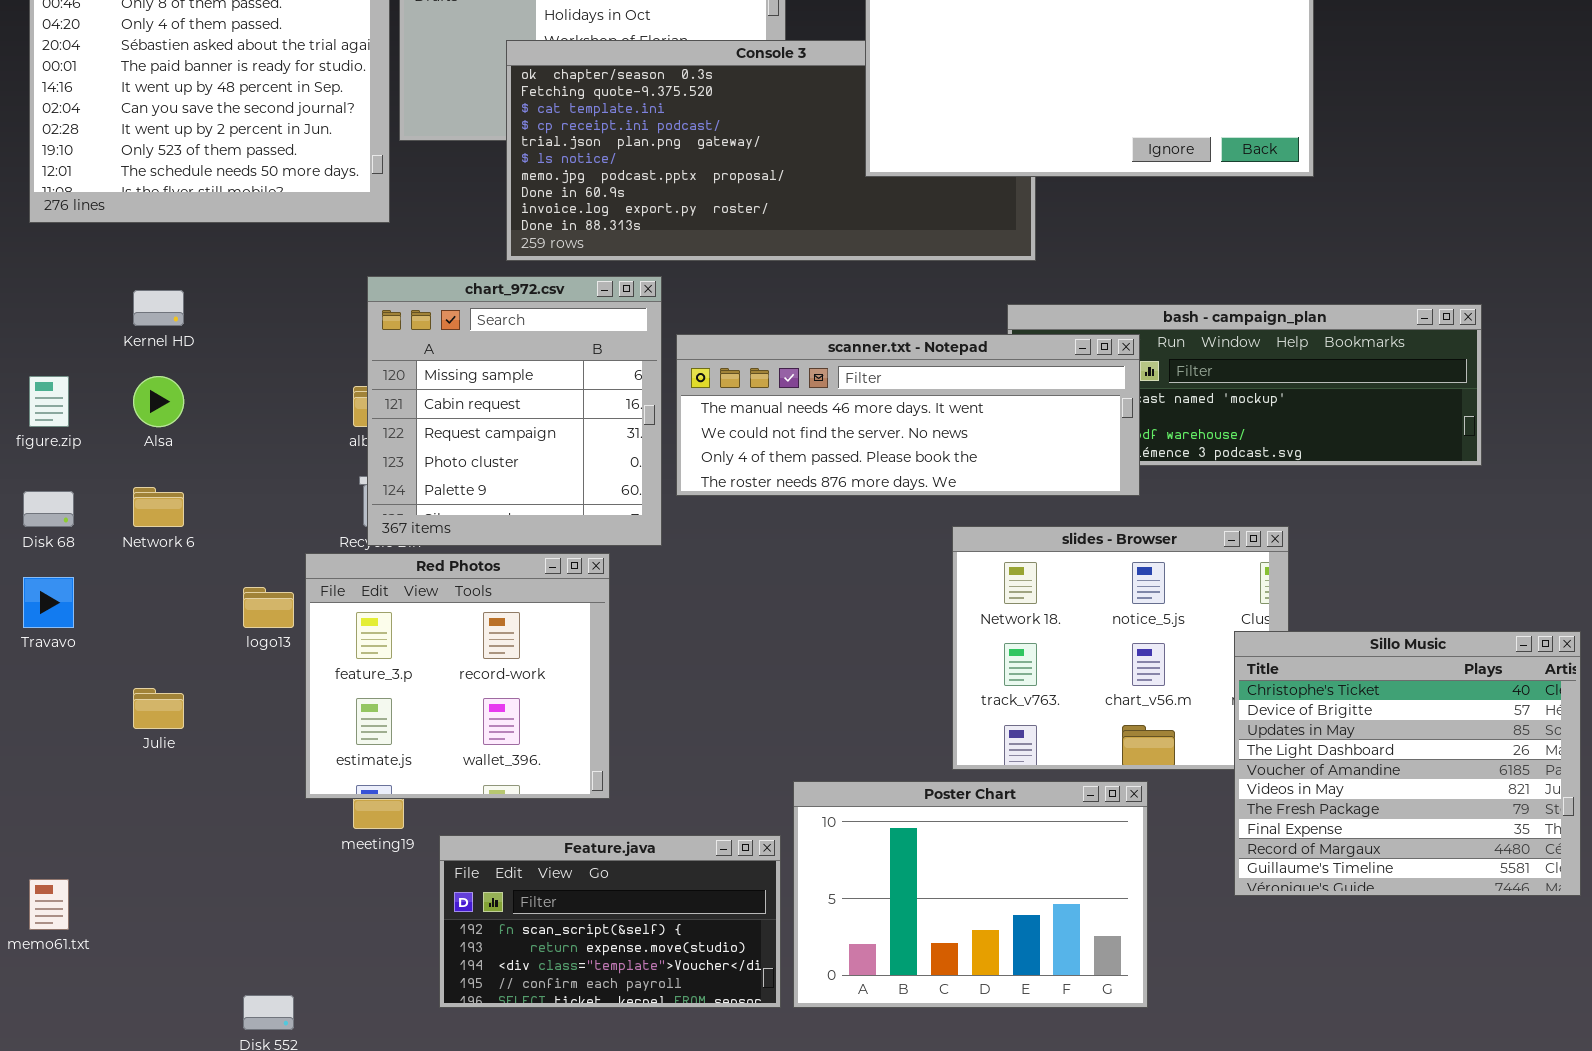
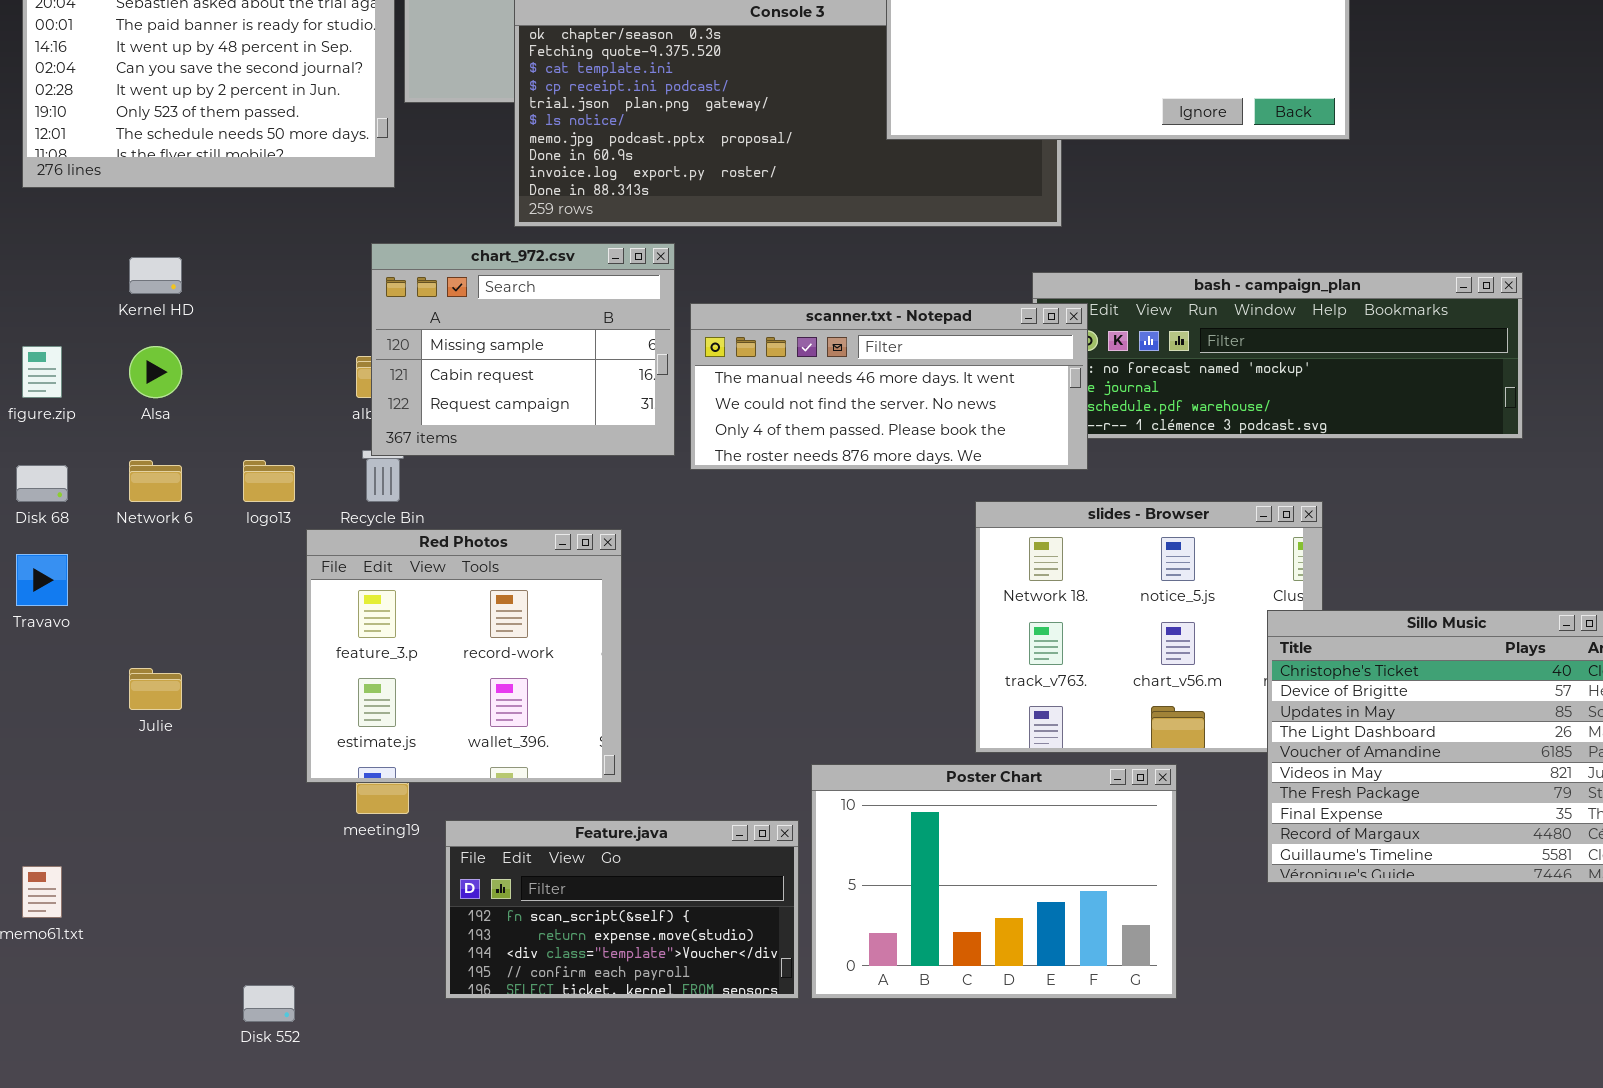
chart_972.csv: [367,276,662,546] -> [371,243,675,456], resized
scanner.txt - Notepad: [676,334,1140,496] -> [690,303,1088,470], resized
logo13: [243,587,294,628] -> [243,460,295,502], moved

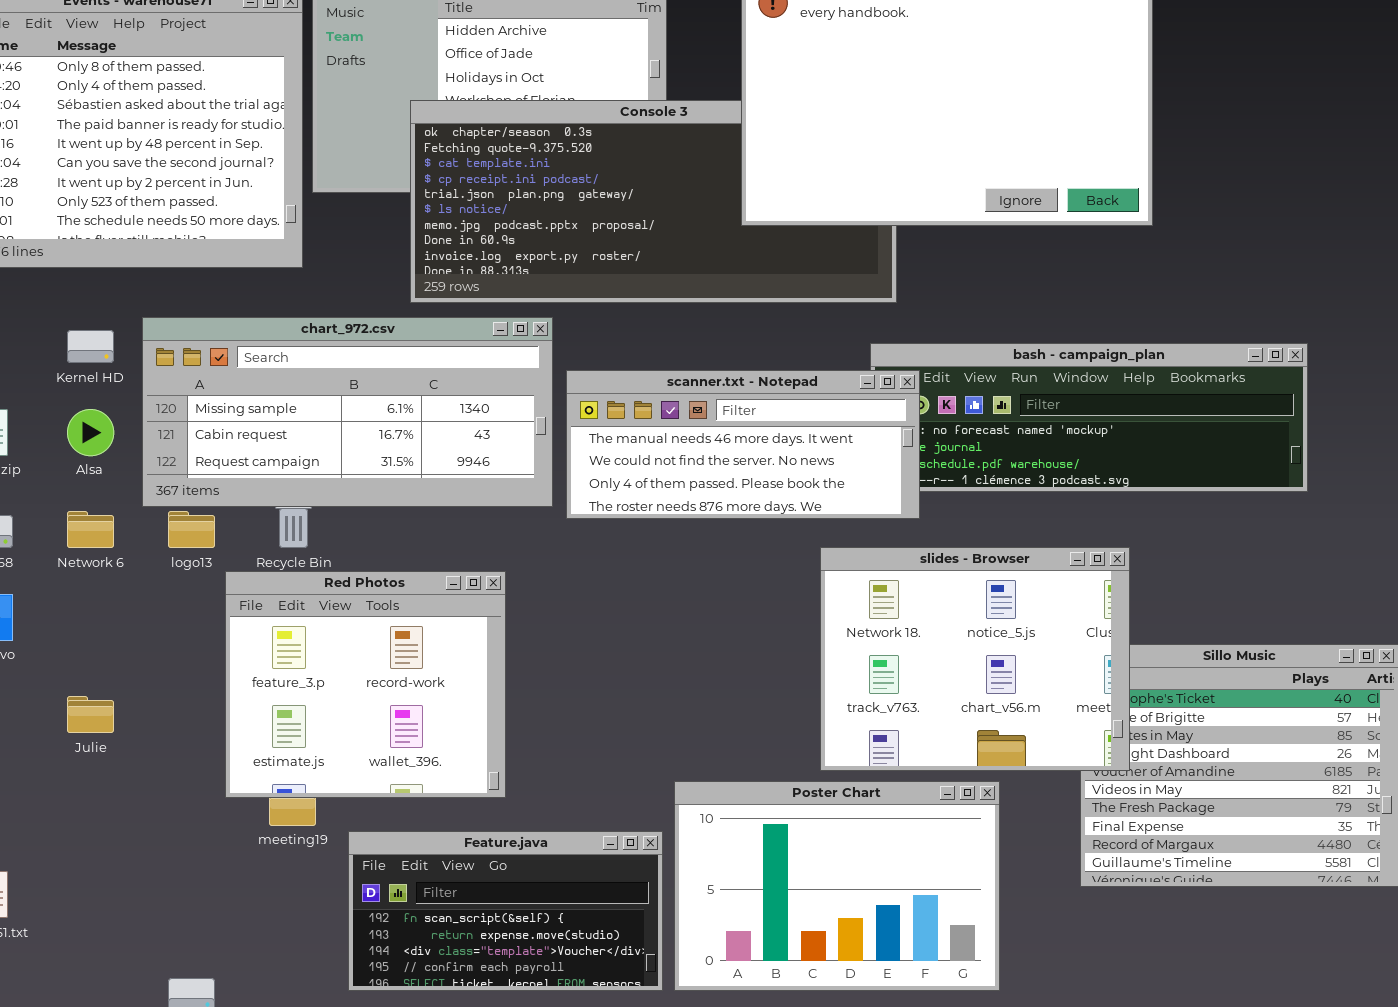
chart_972.csv: [371,243,675,456] -> [142,317,553,507], resized
slides - Browser: [975,501,1323,753] -> [820,547,1130,771], raised

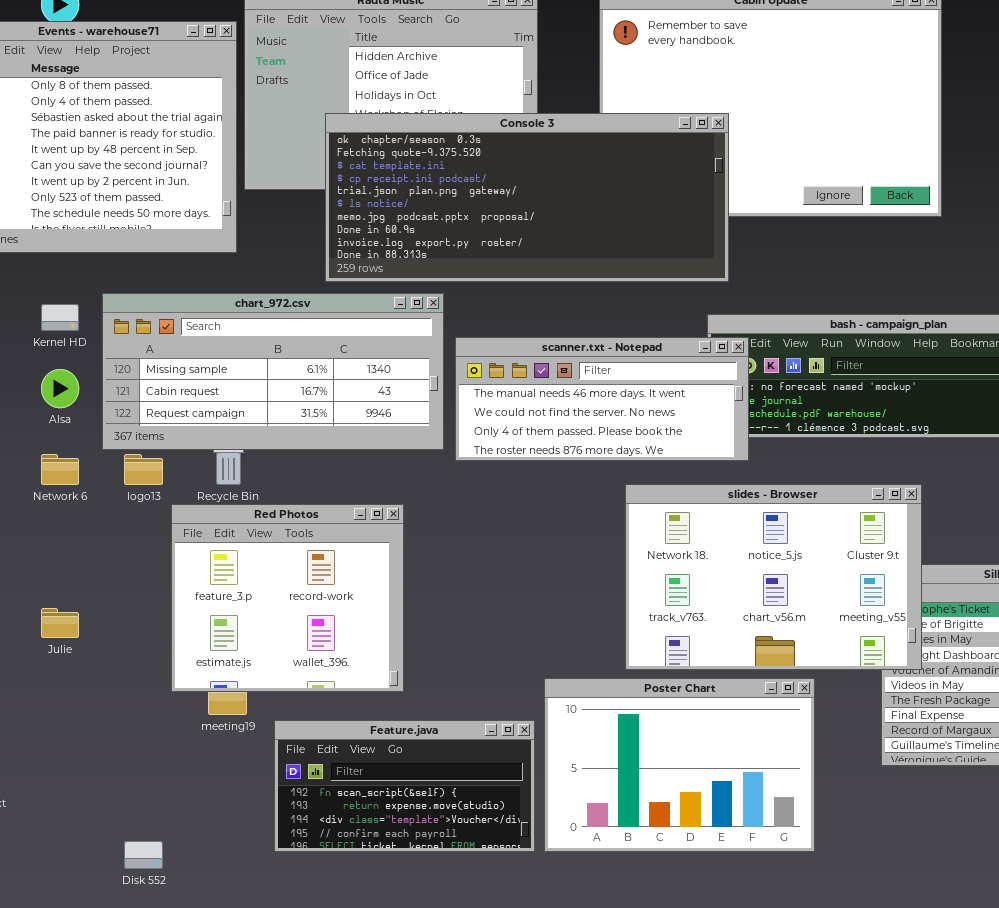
Console 3: [410,100,897,303] -> [325,113,729,282], raised
slides - Browser: [820,547,1130,771] -> [625,484,922,670], resized

